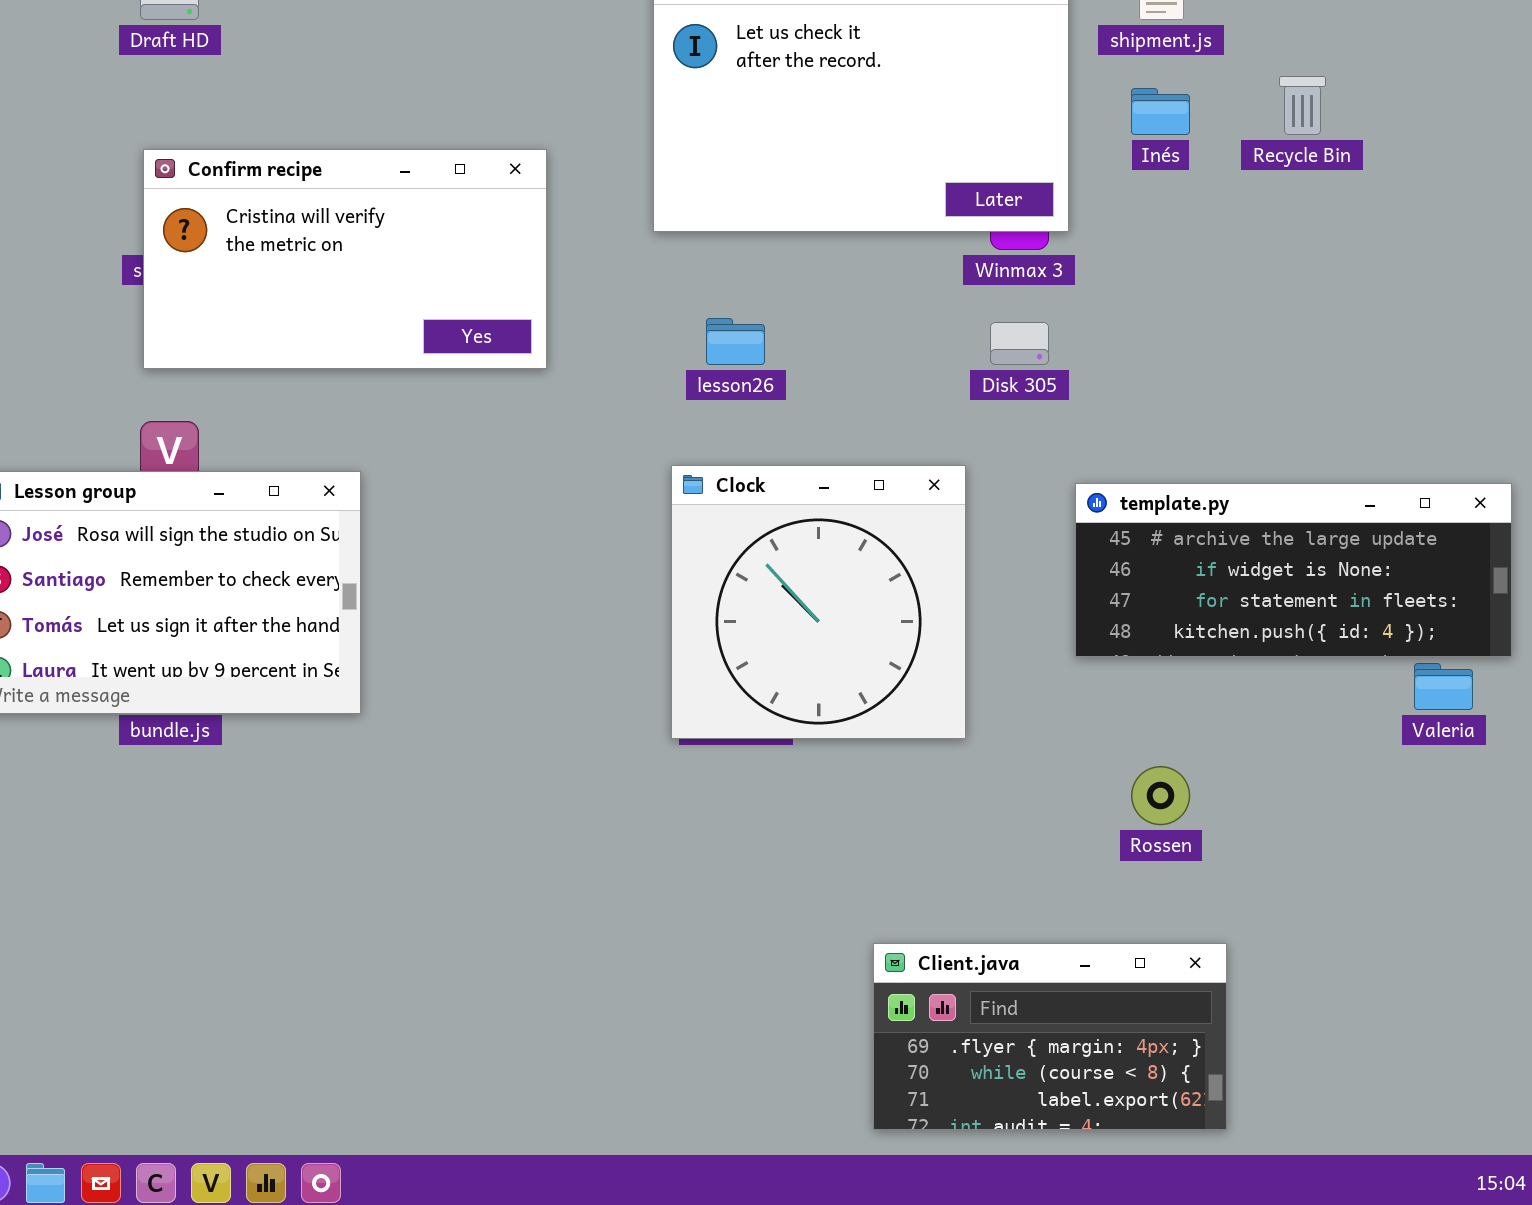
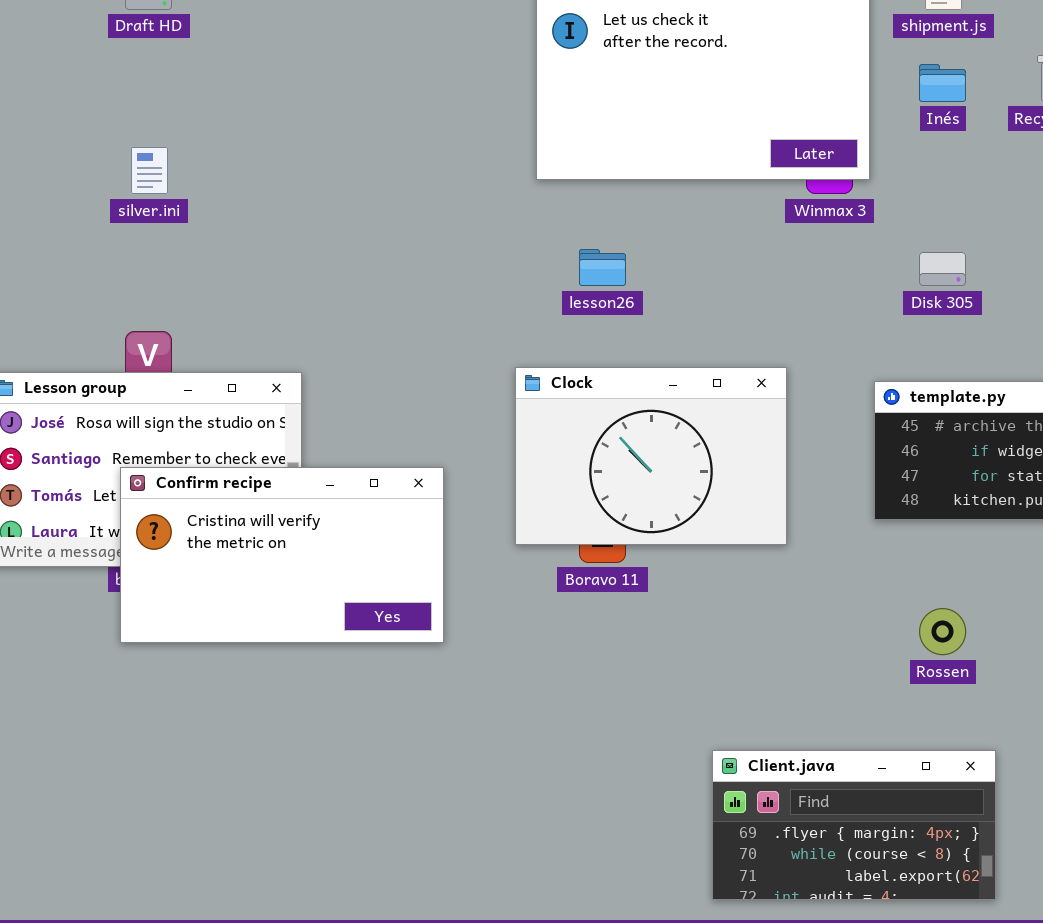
Confirm recipe: [143,149,547,369] -> [120,467,444,643], moved
Disk 305: [990,322,1049,365] -> [919,252,966,286], moved
Clock: [671,465,966,739] -> [515,367,787,545], resized

